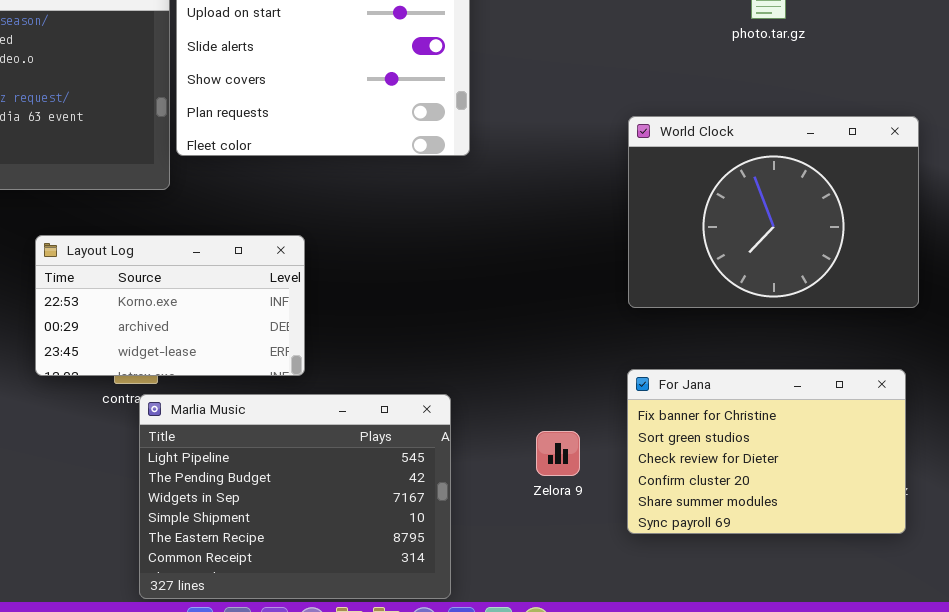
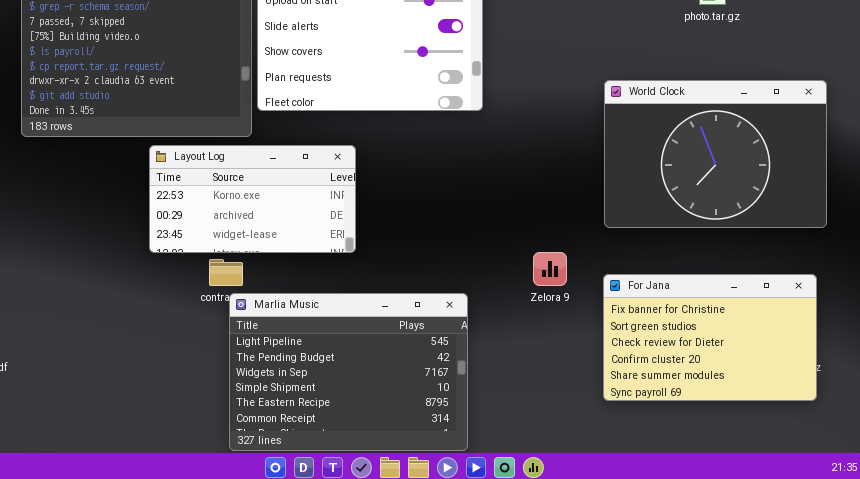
Layout Log: [35,235,305,376] -> [149,145,356,253], moved
Zelora 9: [536,431,580,476] -> [533,252,567,286], moved

